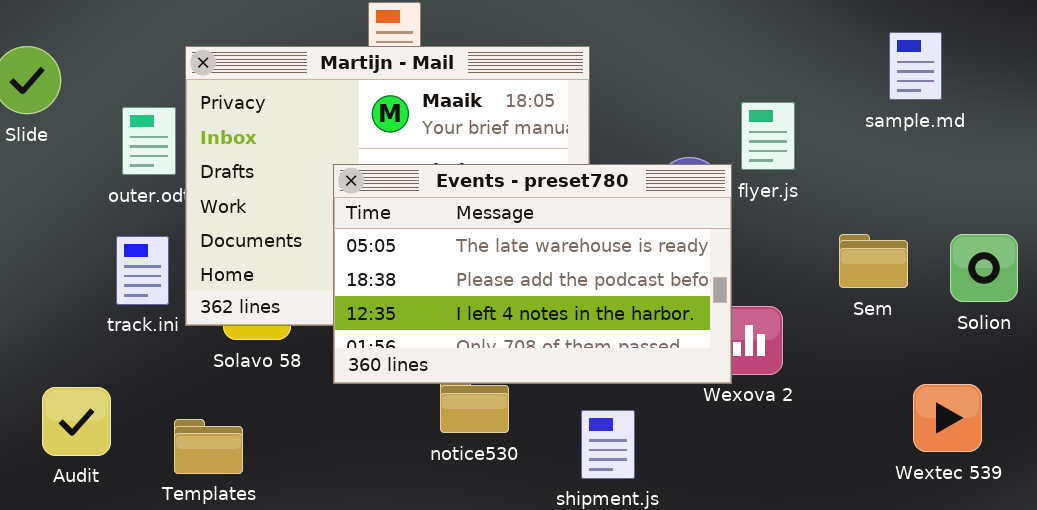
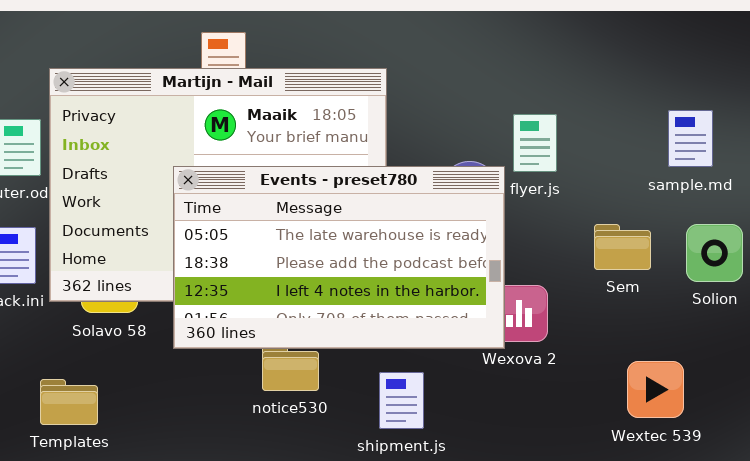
sample.md: [889,32,942,100] -> [668,110,713,167], moved
Wextec 539: [913,384,982,452] -> [627,361,684,418], moved

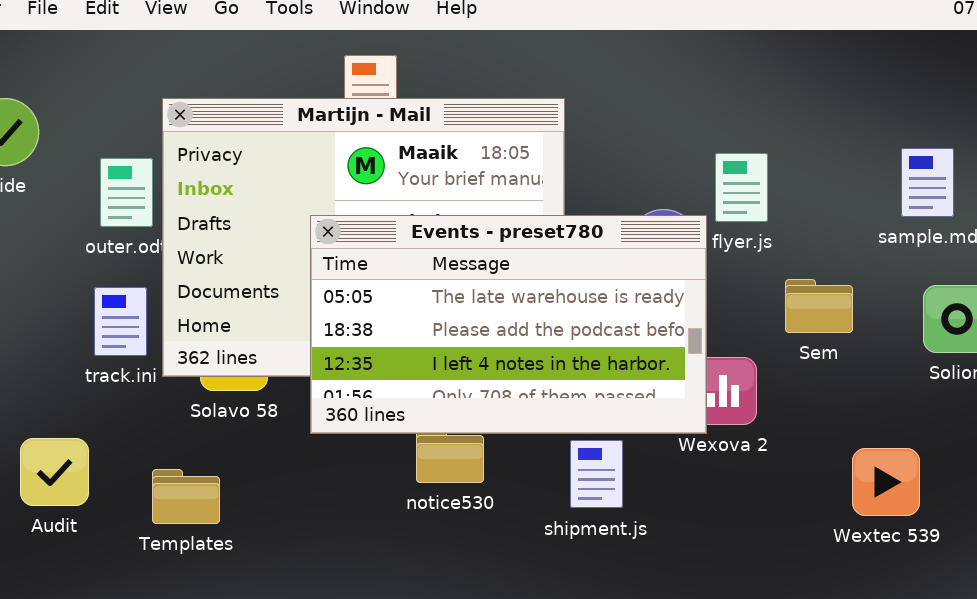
Sem: [594,224,651,270] -> [785,279,853,333], moved
shipment.js: [379,372,424,429] -> [570,440,623,508], moved

